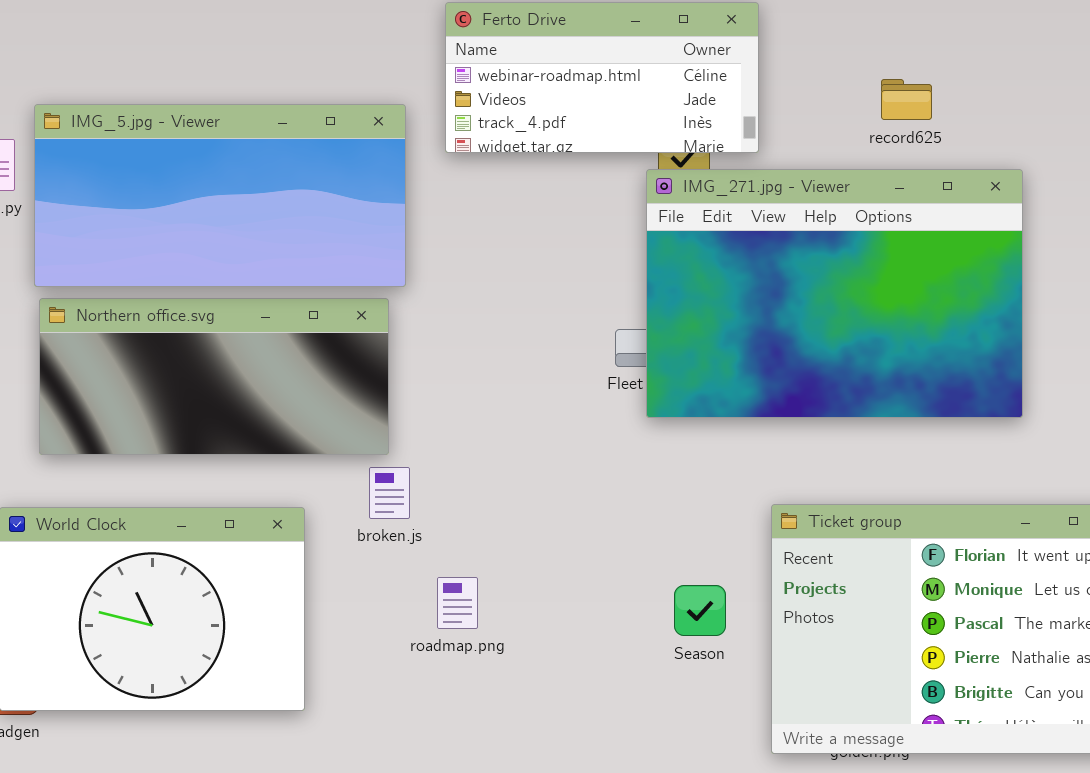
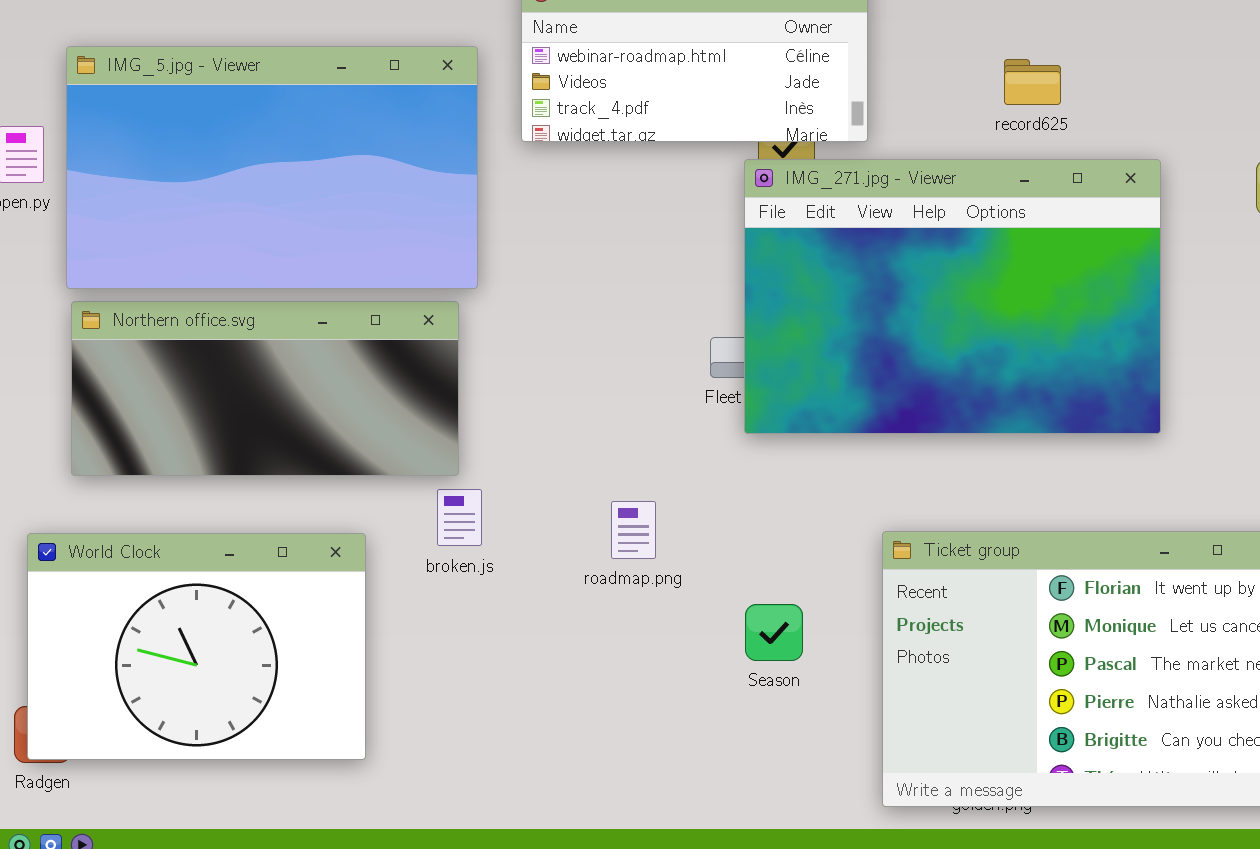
IMG_5.jpg - Viewer: [34,104,406,287] -> [66,46,478,289], resized
roadmap.png: [437,577,478,629] -> [611,501,656,559], moved
Season: [674,585,726,636] -> [745,604,803,661], moved

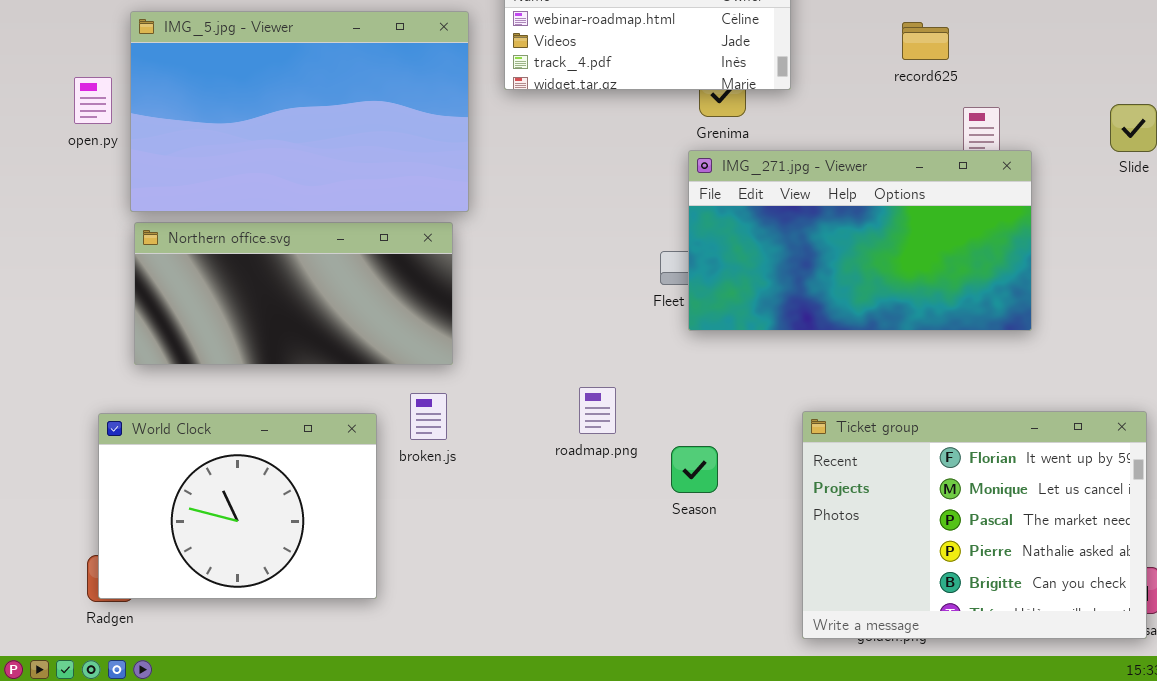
IMG_271.jpg - Viewer: [744,159,1161,434] -> [688,150,1032,331], resized
broken.js: [437,489,482,546] -> [410,393,447,440], moved
Season: [745,604,803,661] -> [671,446,718,493], moved

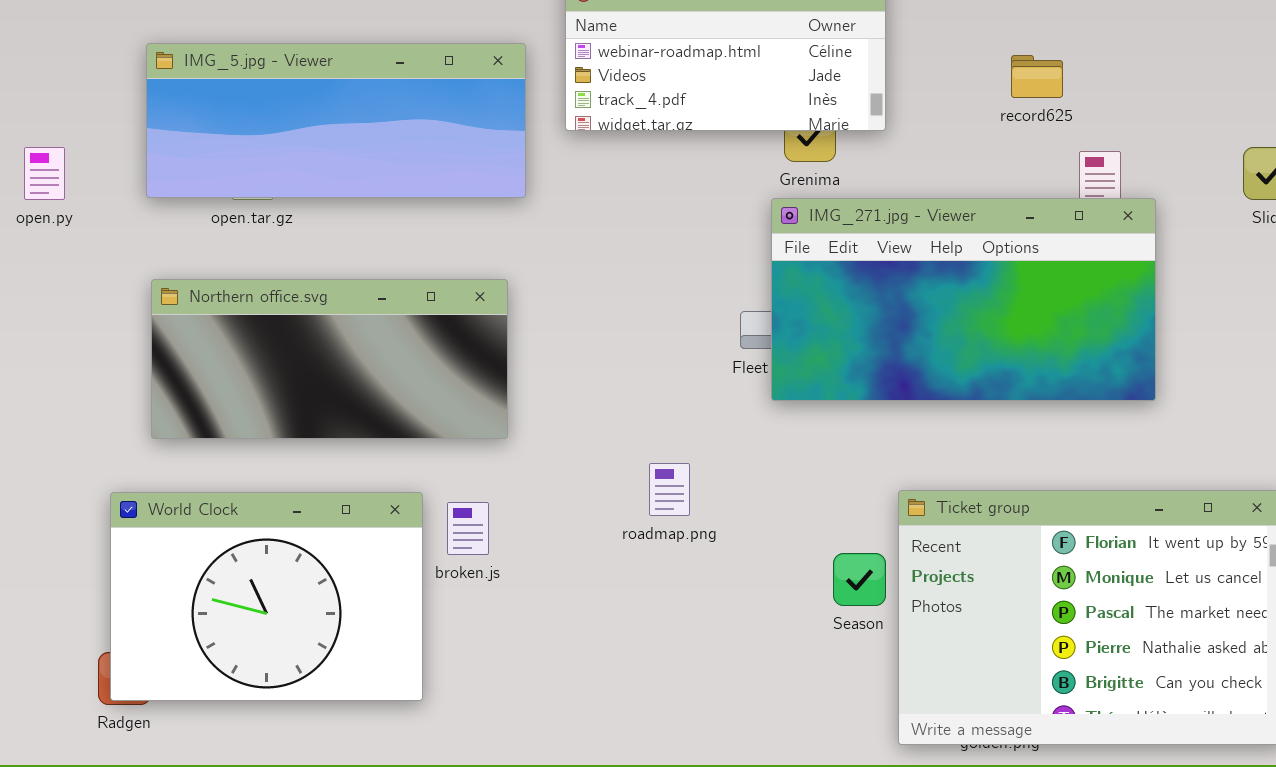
IMG_5.jpg - Viewer: [130,11,469,212] -> [146,43,526,198], resized
open.py: [74,77,112,124] -> [24,147,65,200], moved
broken.js: [410,393,447,440] -> [447,502,489,555], moved
Season: [671,446,718,493] -> [833,553,886,606], moved

